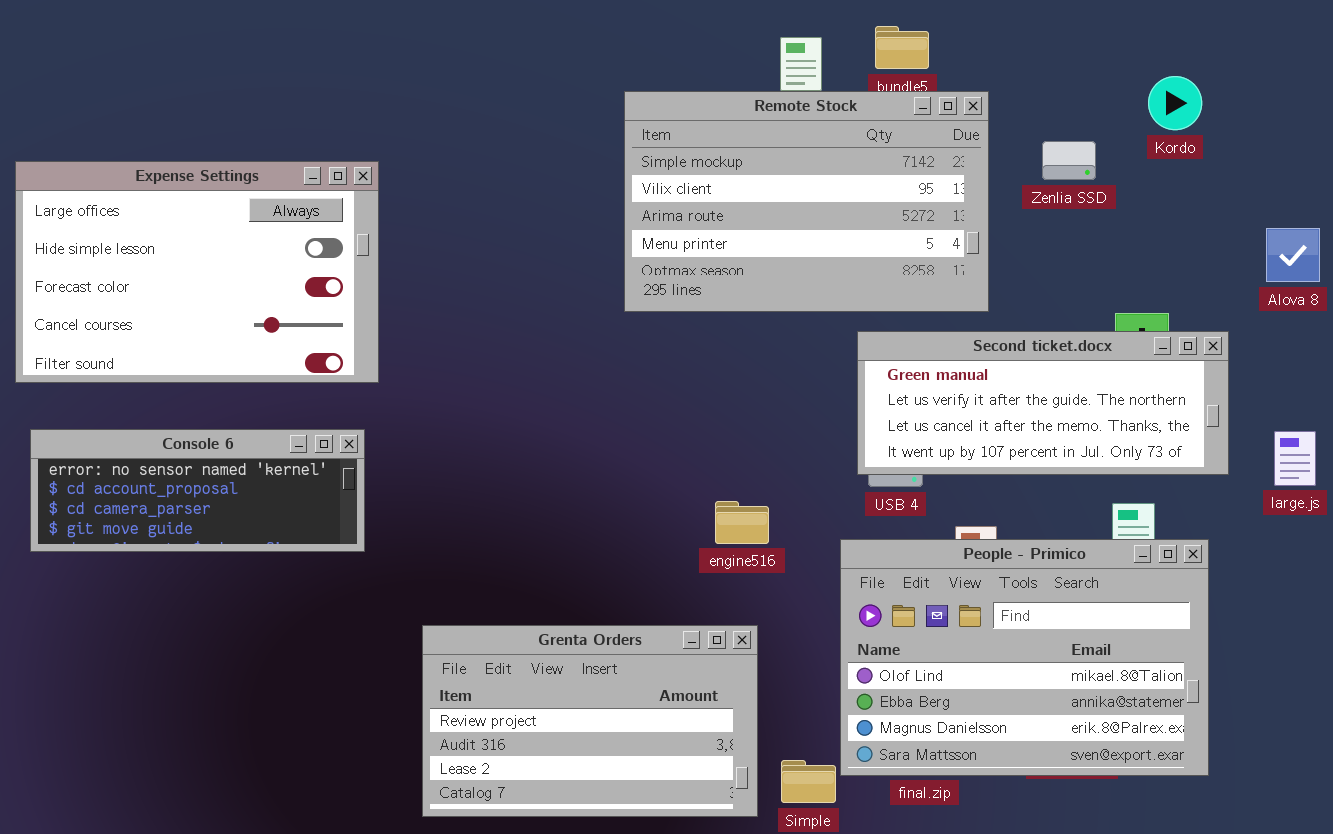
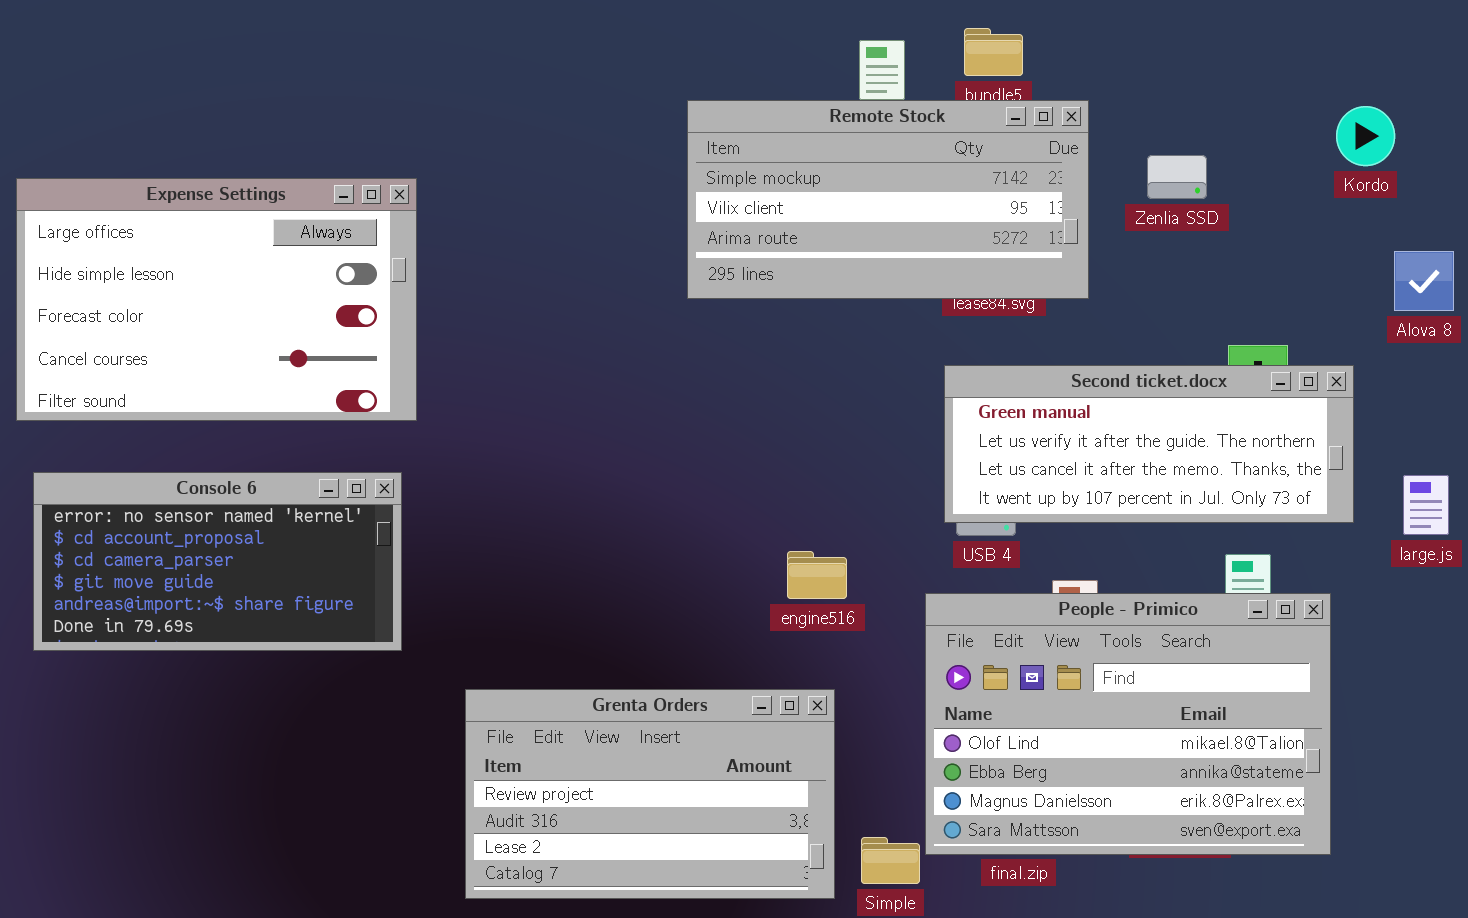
Kordo: [1148,76,1202,130] -> [1336,106,1395,166], moved
Remote Stock: [624,91,989,312] -> [687,100,1089,299], resized
Console 6: [30,429,365,552] -> [33,472,402,651], resized

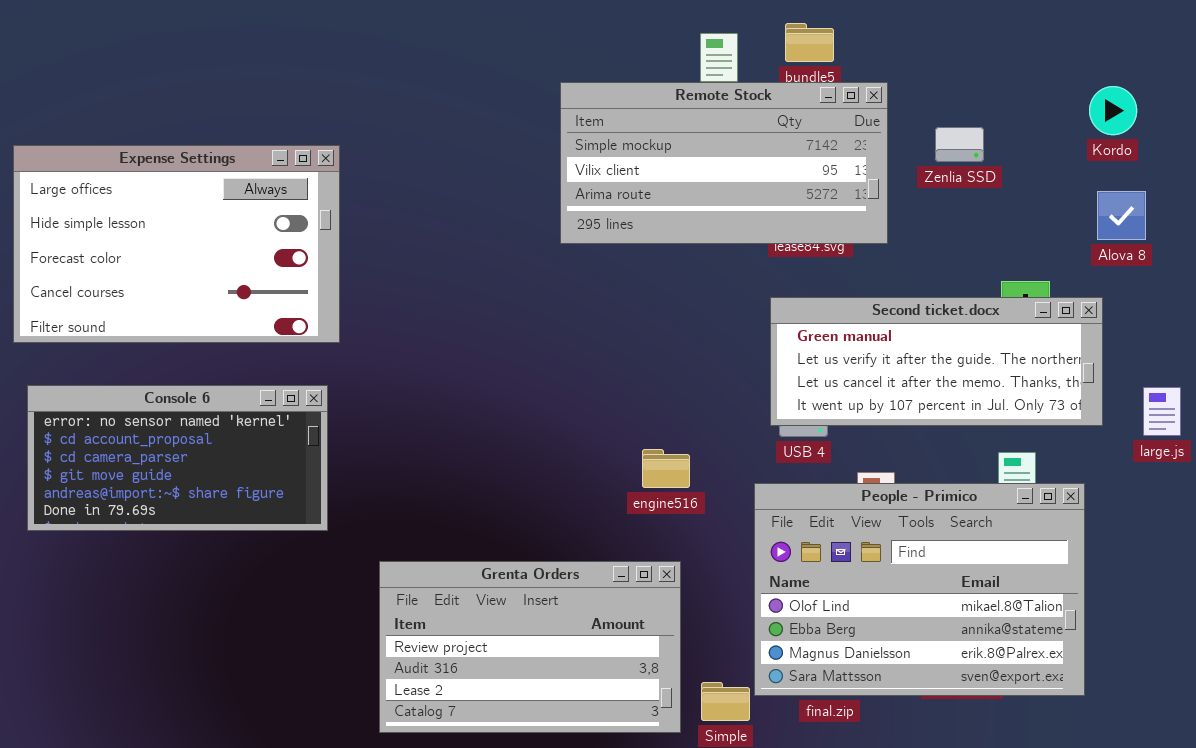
Alova 8: [1394,251,1454,311] -> [1097,191,1146,240], moved

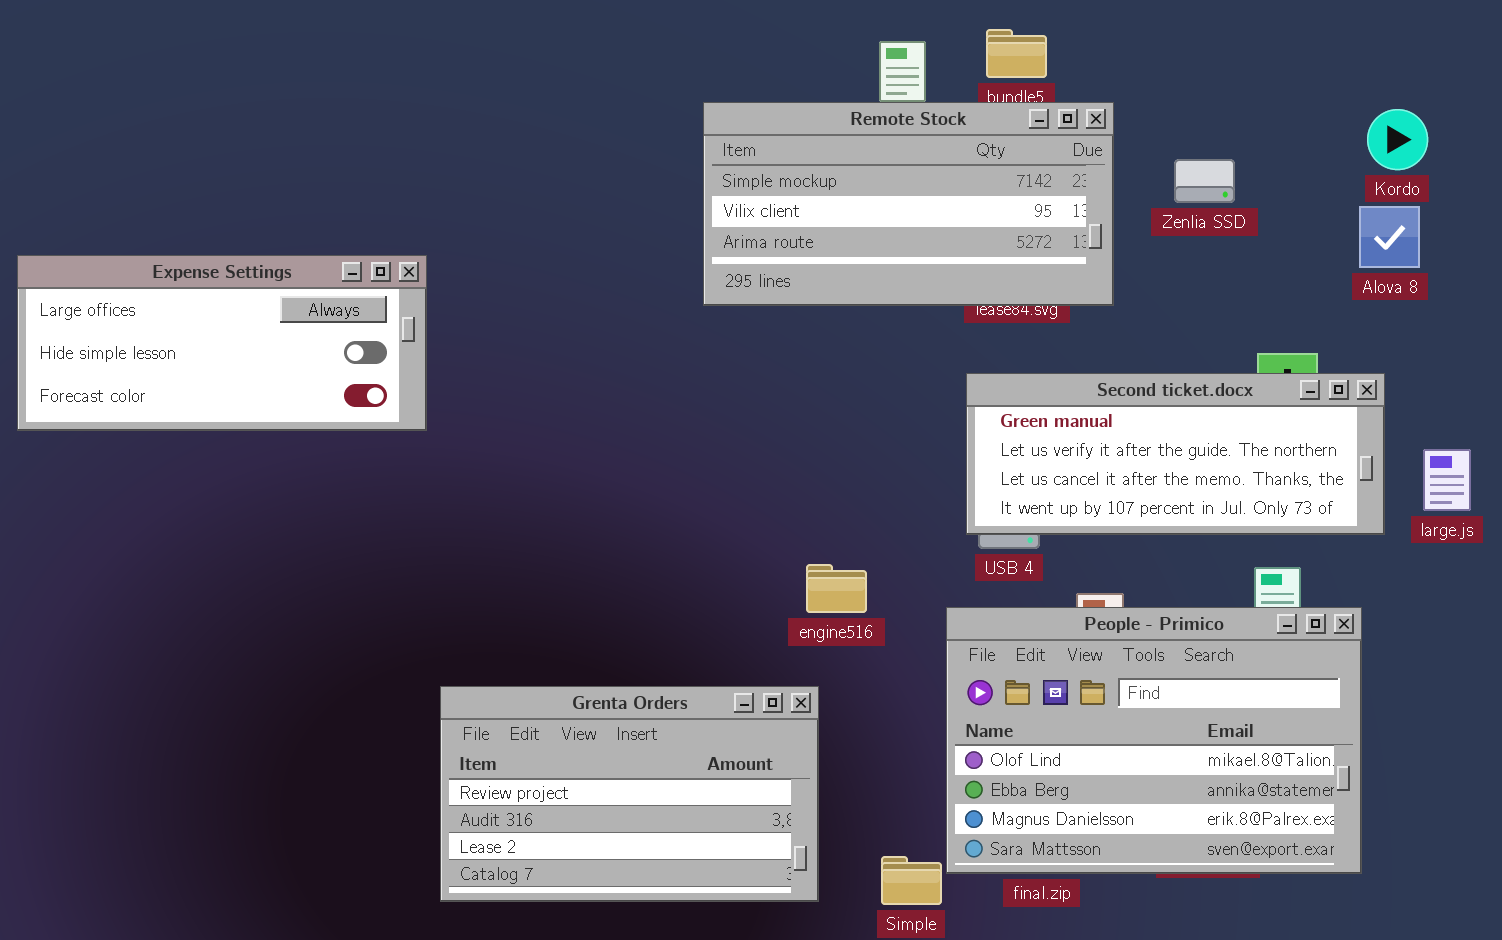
Expense Settings: [13,145,340,343] -> [17,255,427,431], resized
Alova 8: [1097,191,1146,240] -> [1359,206,1420,268], moved
Console 6: [27,385,328,531] -> none, closed
large.js: [1143,387,1181,436] -> [1423,449,1471,511], moved
Grenta Orders: [379,561,681,733] -> [440,686,819,902], moved

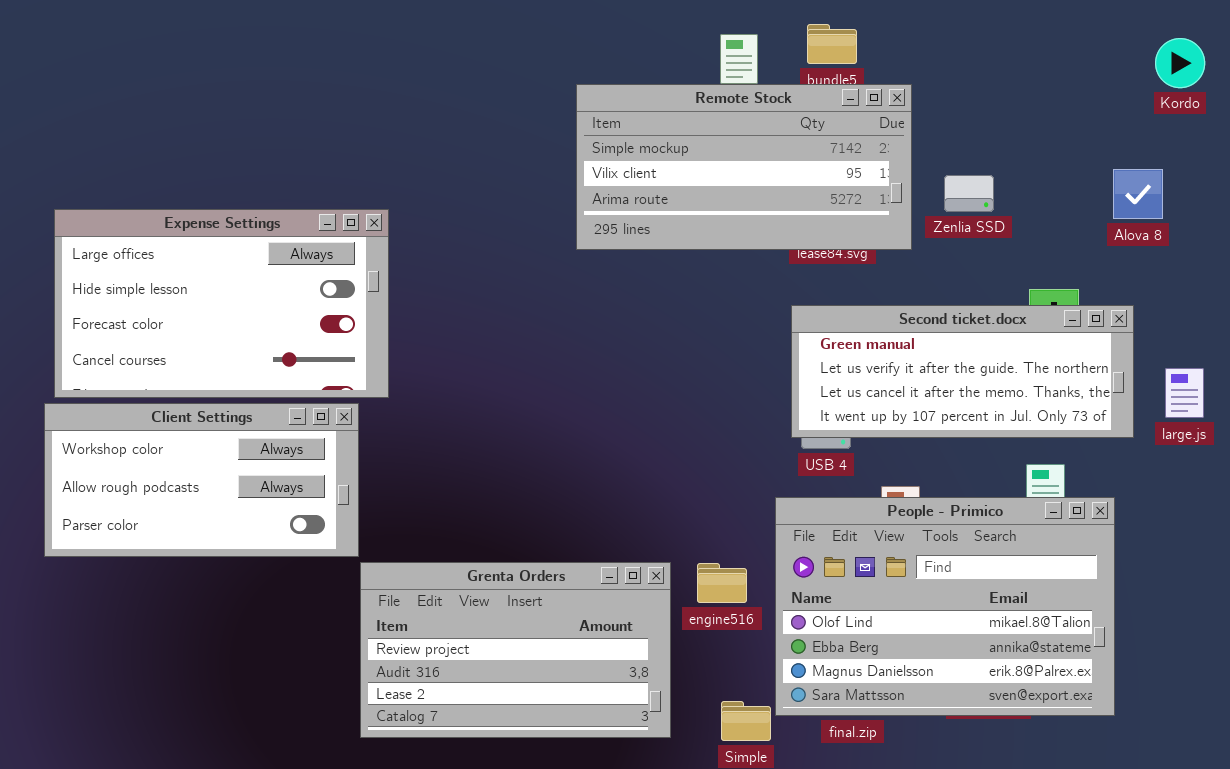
Kordo: [1367,109,1428,170] -> [1155,38,1205,88], moved
Zenlia SSD: [1174,159,1235,203] -> [944,175,994,212], moved
Expense Settings: [17,255,427,431] -> [54,209,389,398], moved, resized
Client Settings: none -> [44,403,359,557], opened
engine516: [806,564,867,613] -> [697,563,747,603], moved

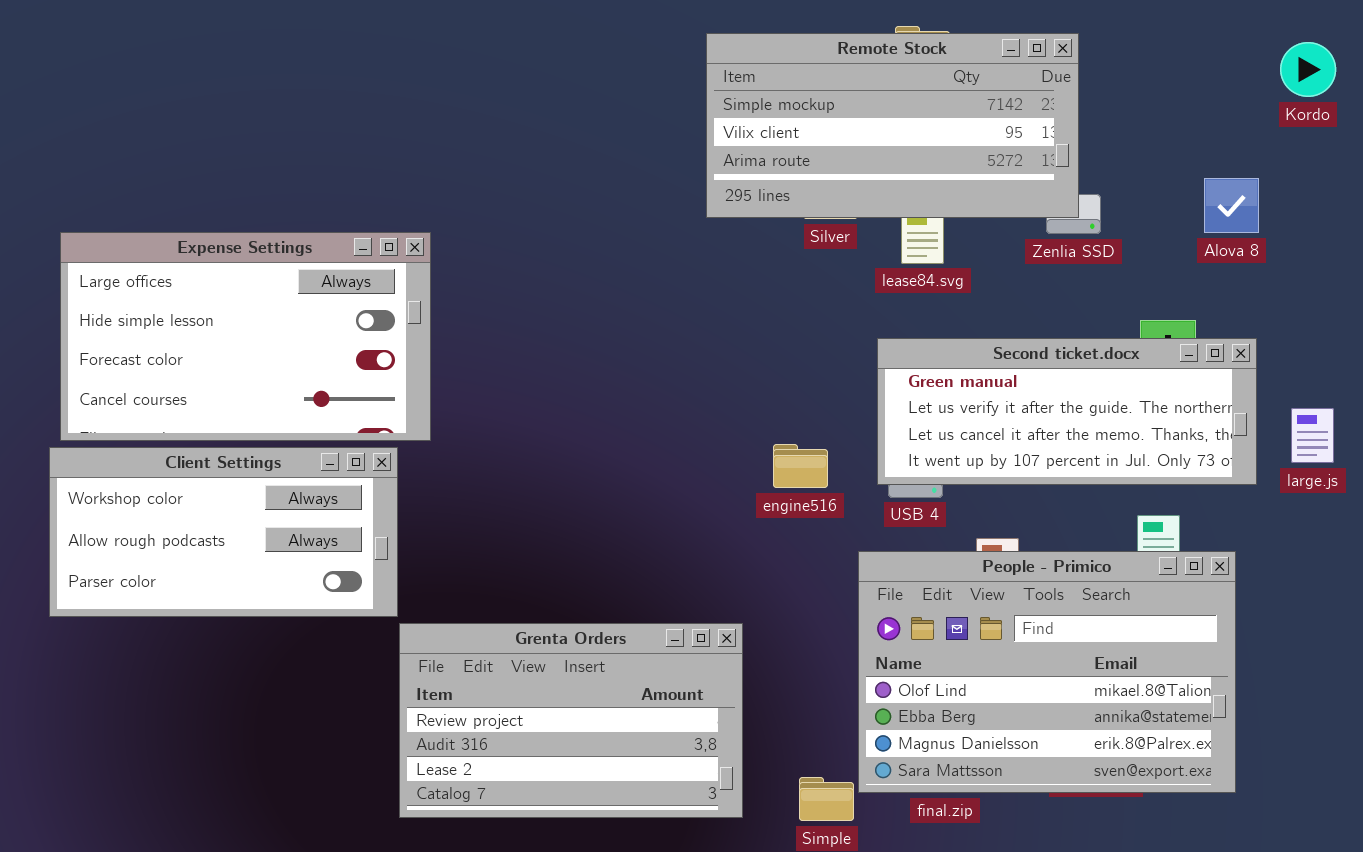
Remote Stock: [576,84,912,250] -> [706,33,1079,218], moved
Alova 8: [1113,169,1163,219] -> [1204,178,1259,233], moved
engine516: [697,563,747,603] -> [773,444,828,488], moved

